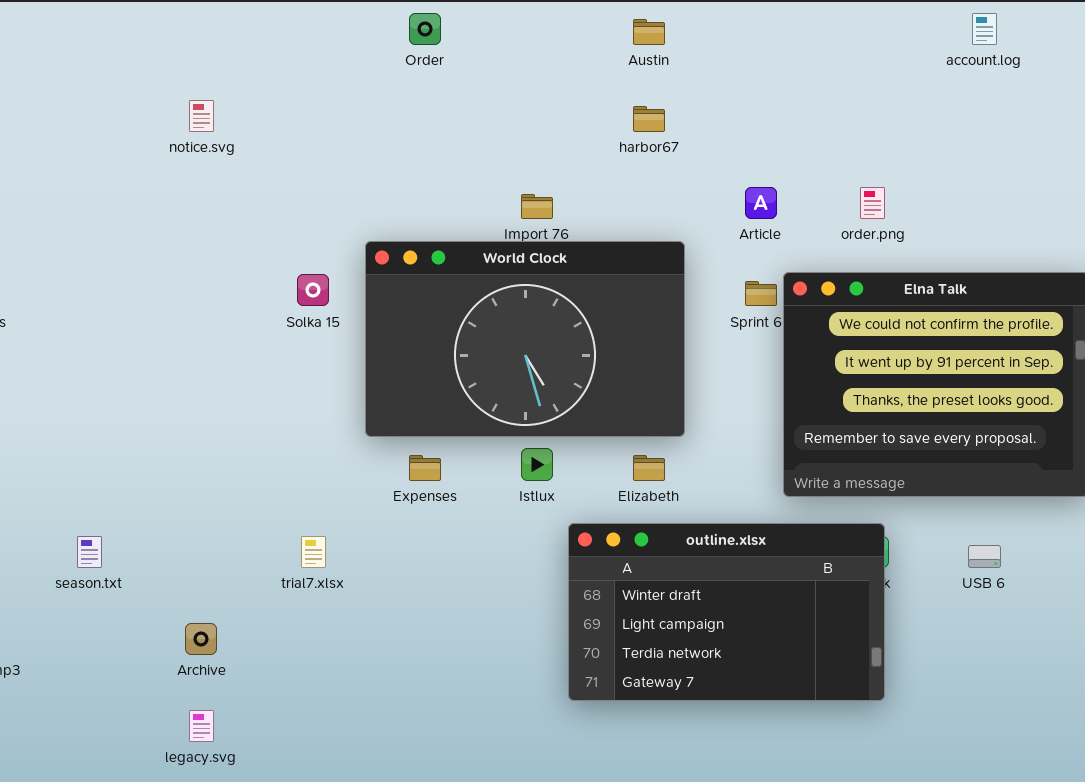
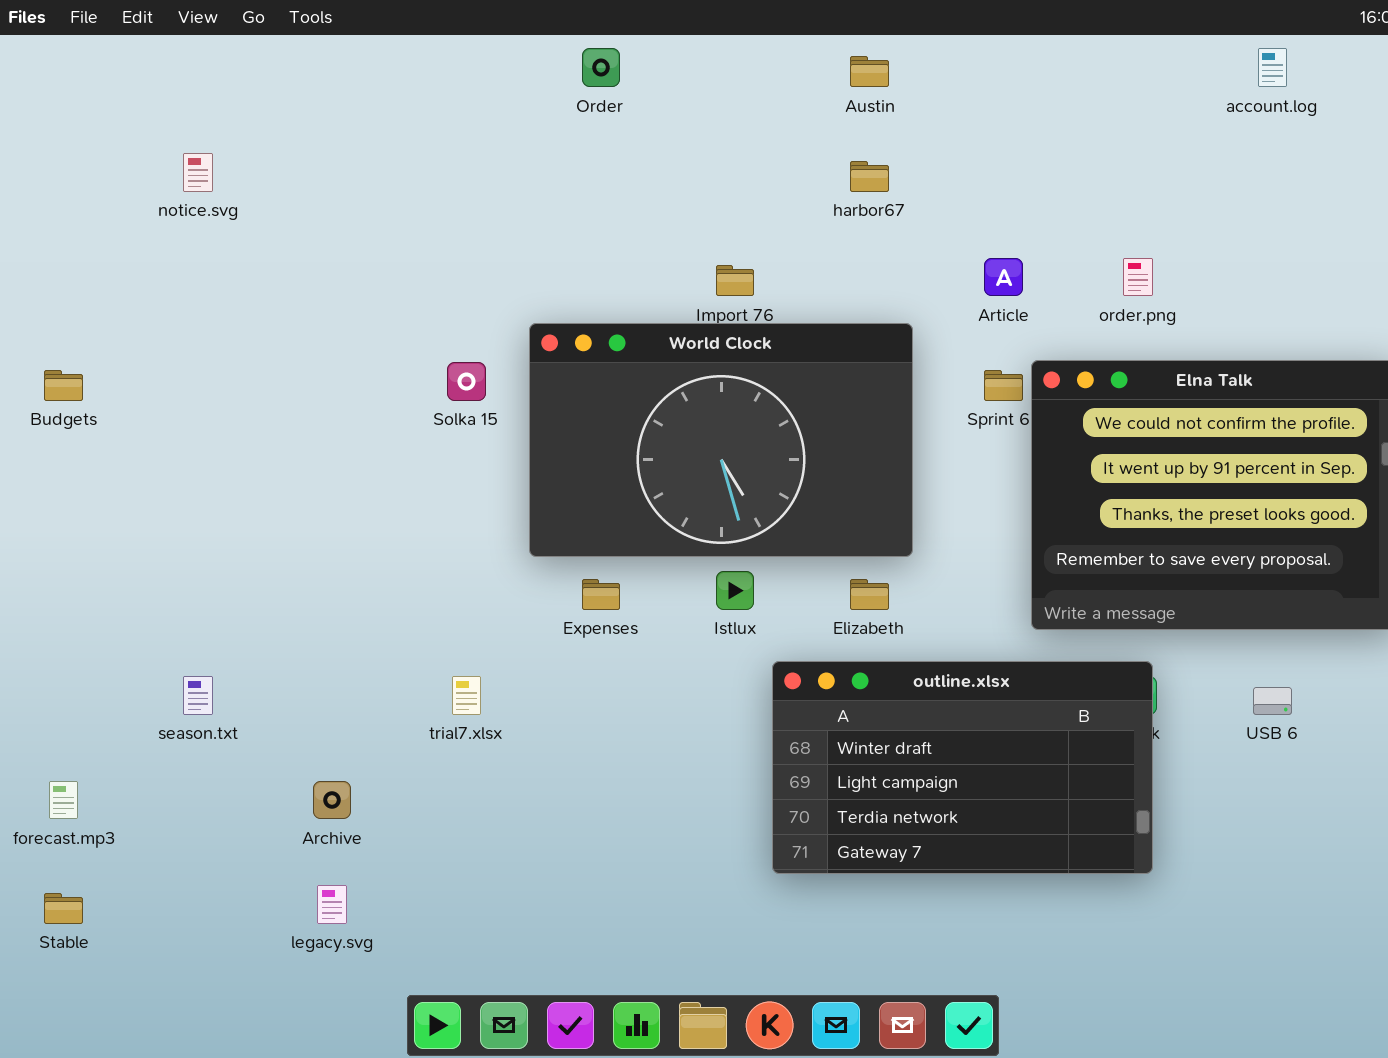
notice.svg: [189,100,214,132] -> [183,153,213,192], moved

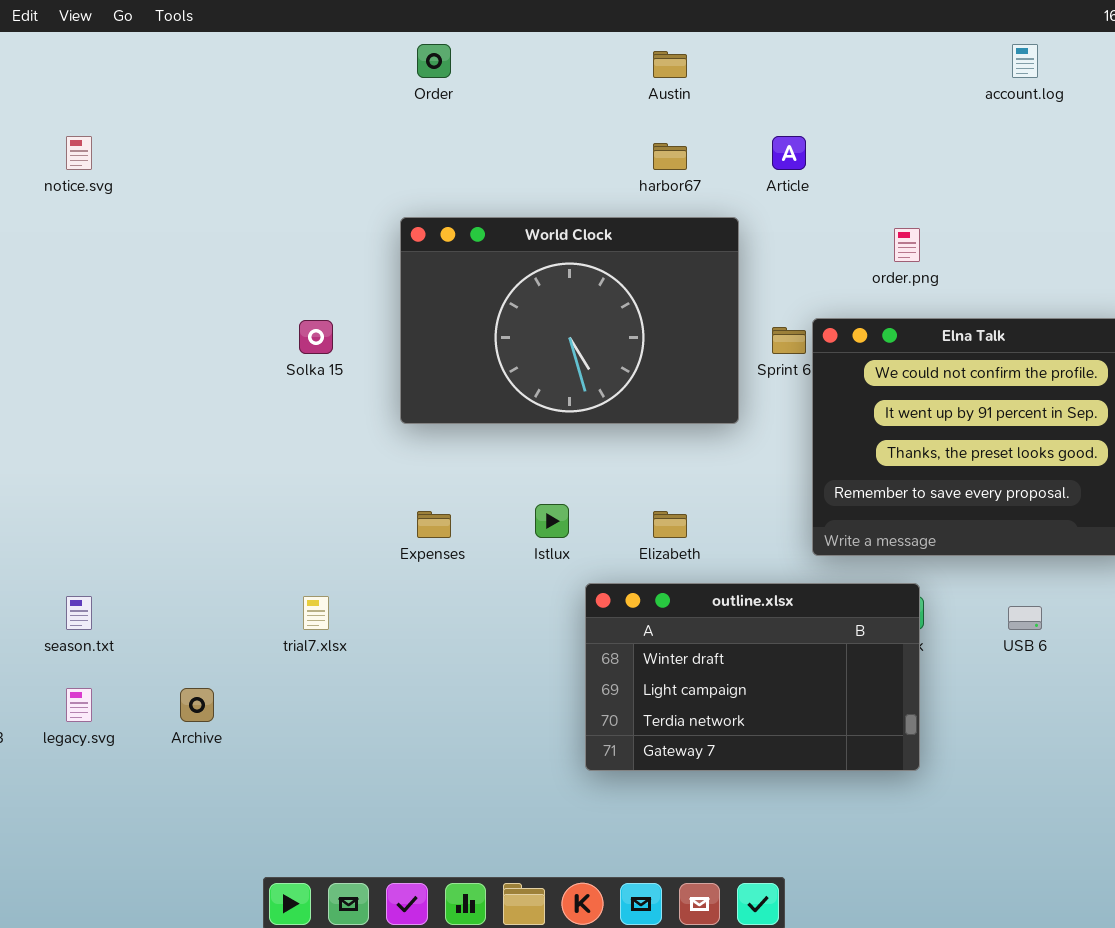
Article: [984,258,1023,296] -> [772,136,806,170], moved
World Clock: [529,323,913,557] -> [400,217,739,424], moved
legacy.svg: [317,885,347,924] -> [66,688,92,722], moved

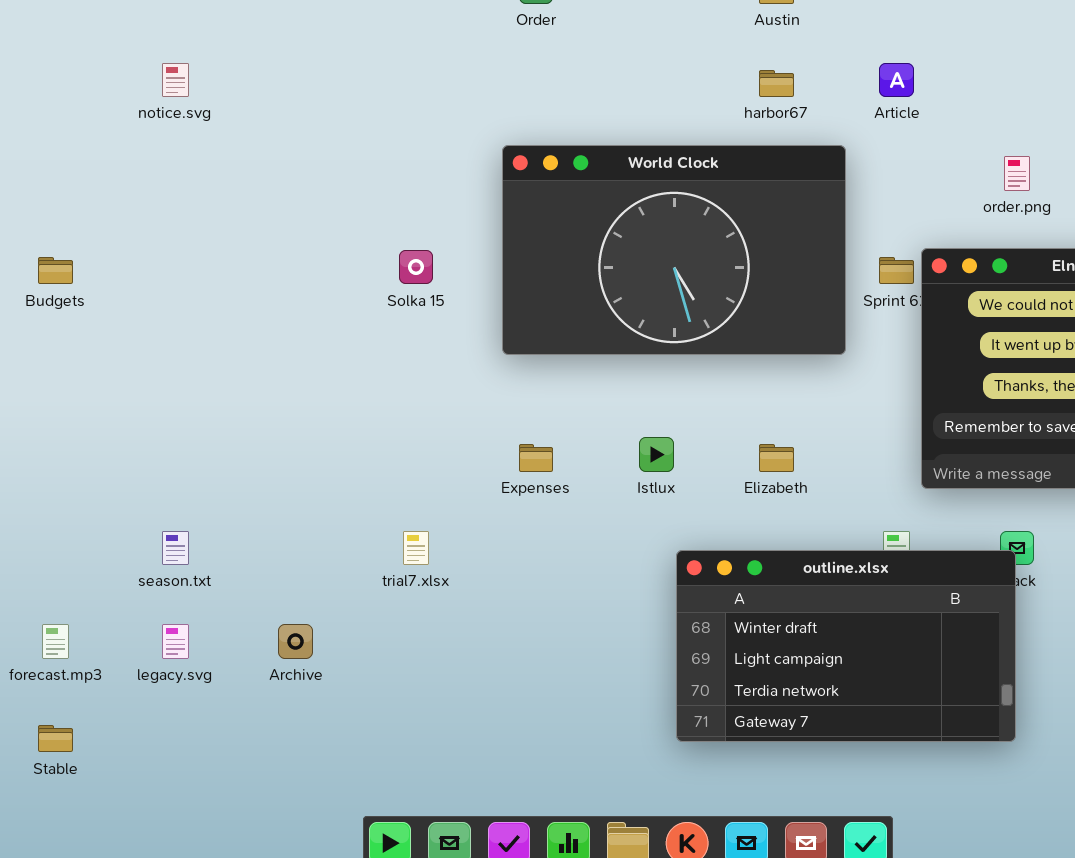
outline.xlsx: [585,583,920,771] -> [676,550,1016,742], moved

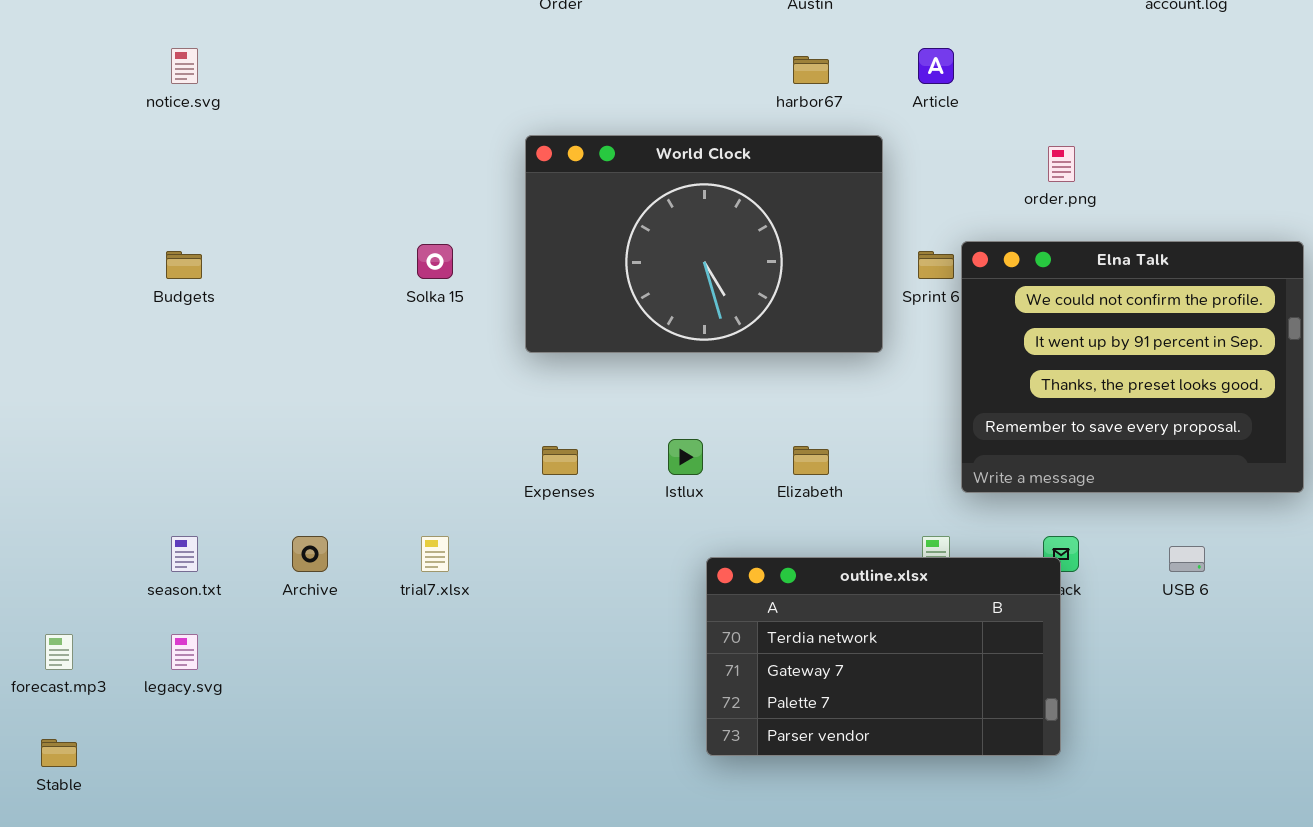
Budgets: [38,257,73,284] -> [166,251,202,279], moved
outline.xlsx: [676,550,1016,742] -> [706,557,1061,756], scrolled down 2 rows
Archive: [278,624,313,659] -> [292,536,328,572], moved

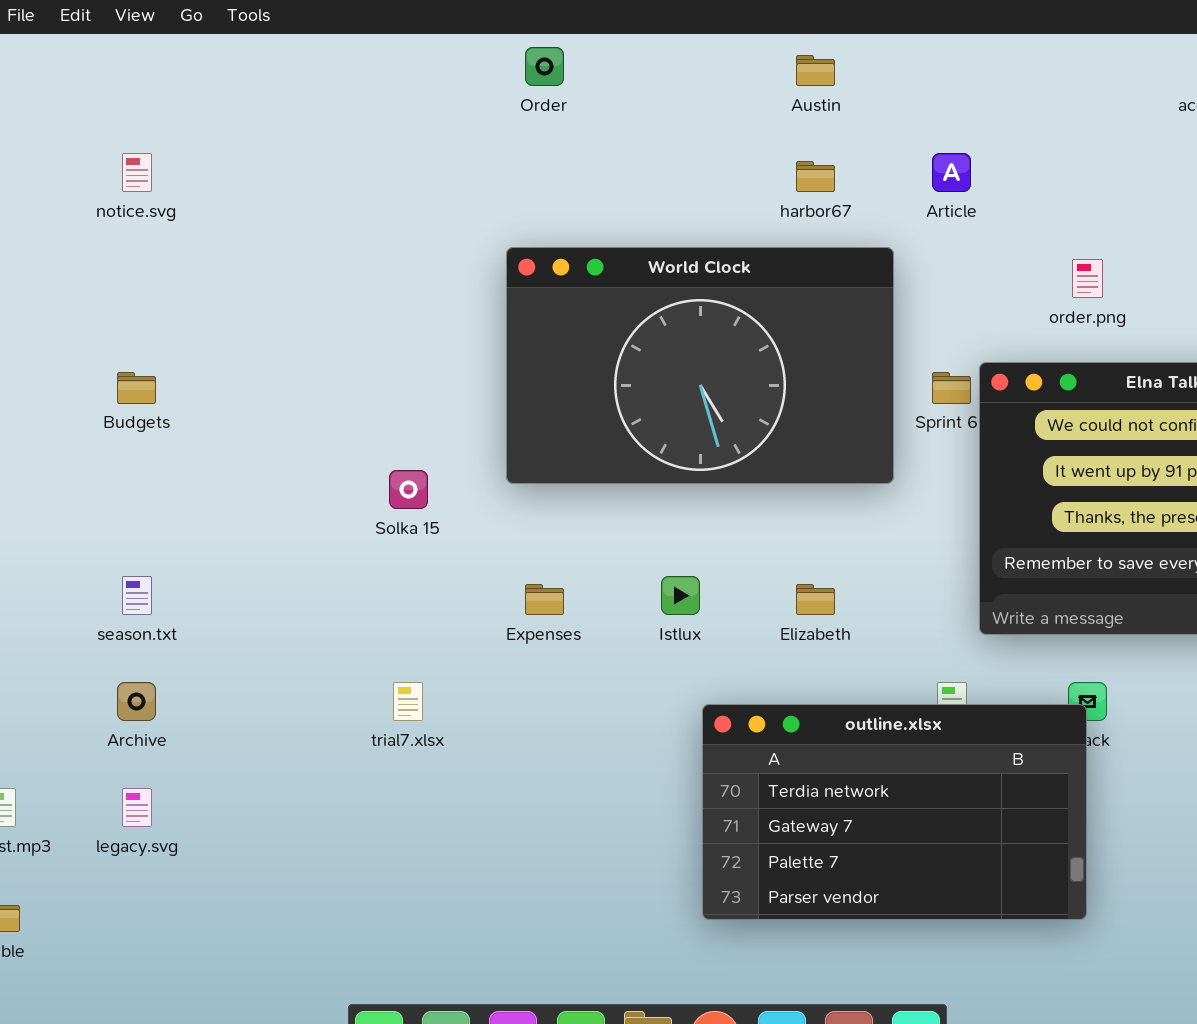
Solka 15: [417,244,453,279] -> [389,470,428,509], moved
season.txt: [171,536,198,572] -> [122,576,152,615], moved
Archive: [292,536,328,572] -> [117,682,156,721], moved

